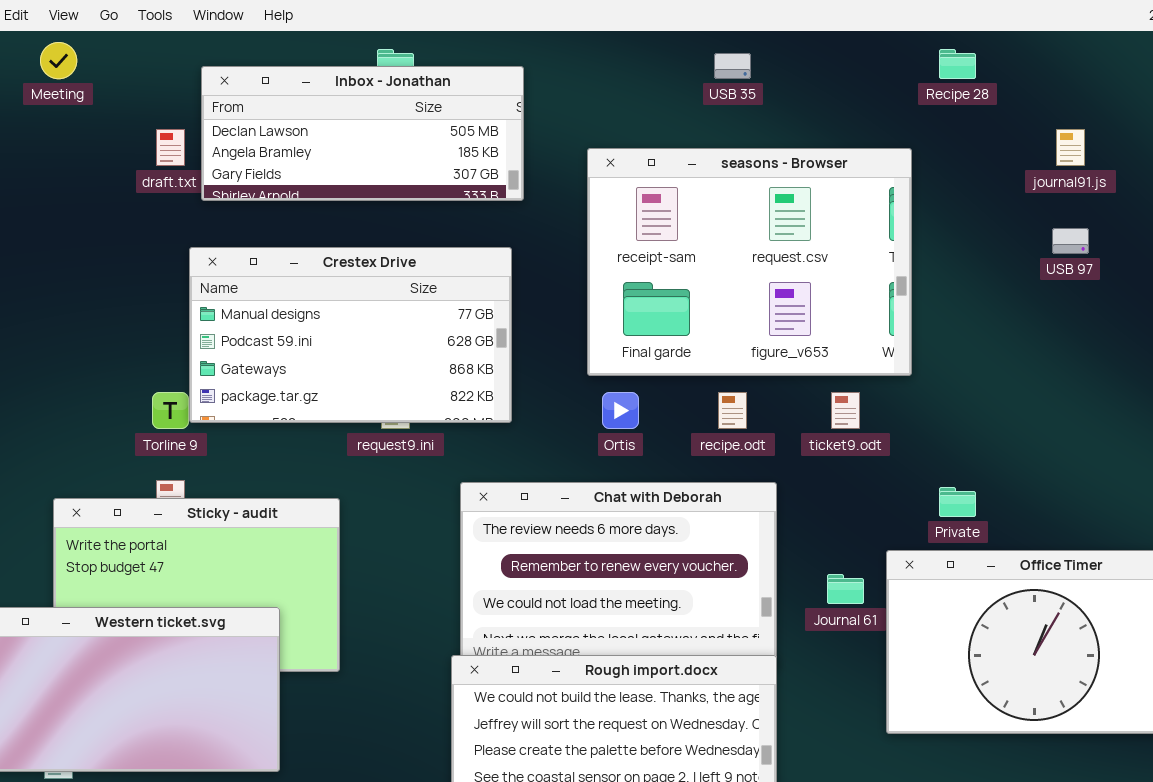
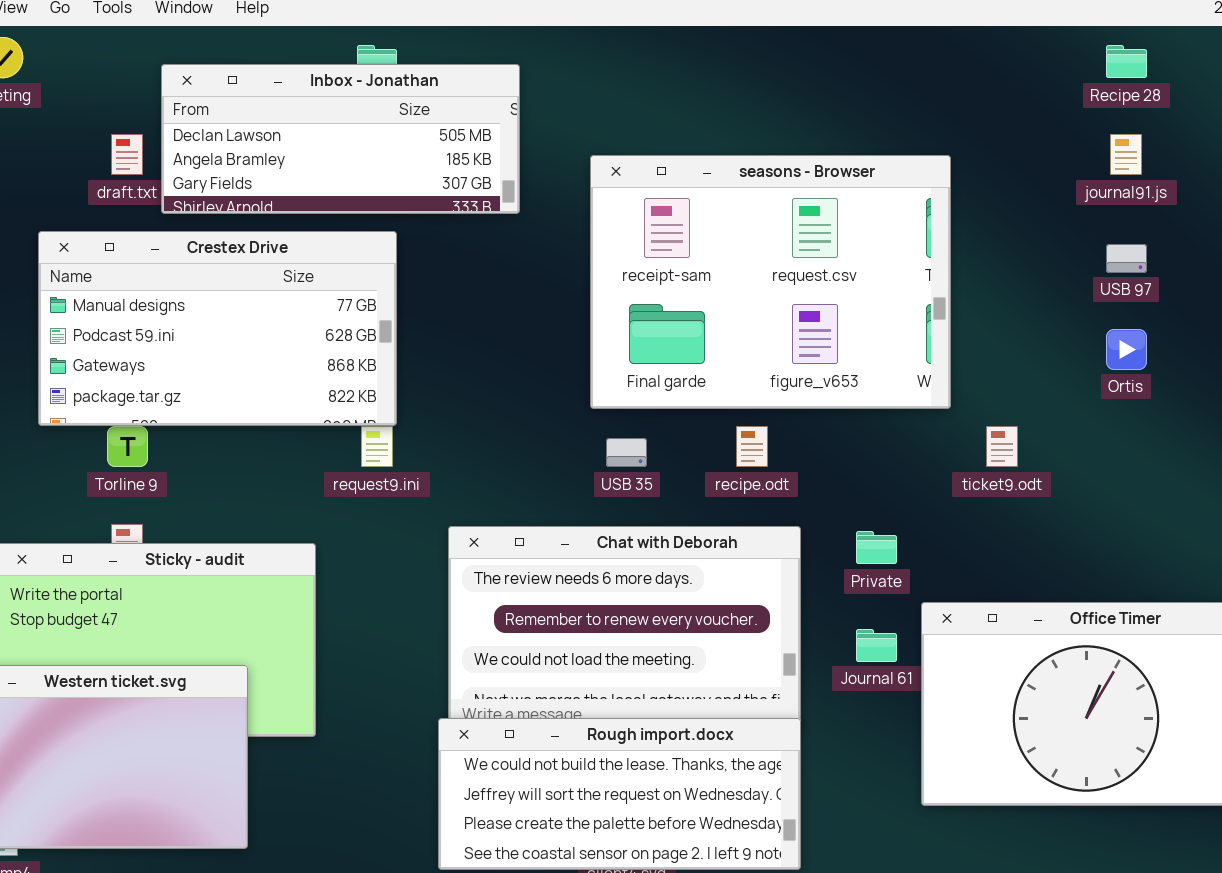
Recipe 28: [939,49,976,79] -> [1106,45,1147,78], moved
USB 35: [714,53,751,79] -> [606,438,647,467], moved
Crestex Drive: [189,247,512,423] -> [38,231,397,426], moved
Ortis: [602,392,639,429] -> [1106,329,1147,370], moved
ticket9.odt: [831,392,860,429] -> [986,426,1018,467], moved
Private: [939,487,976,517] -> [856,531,897,564], moved

